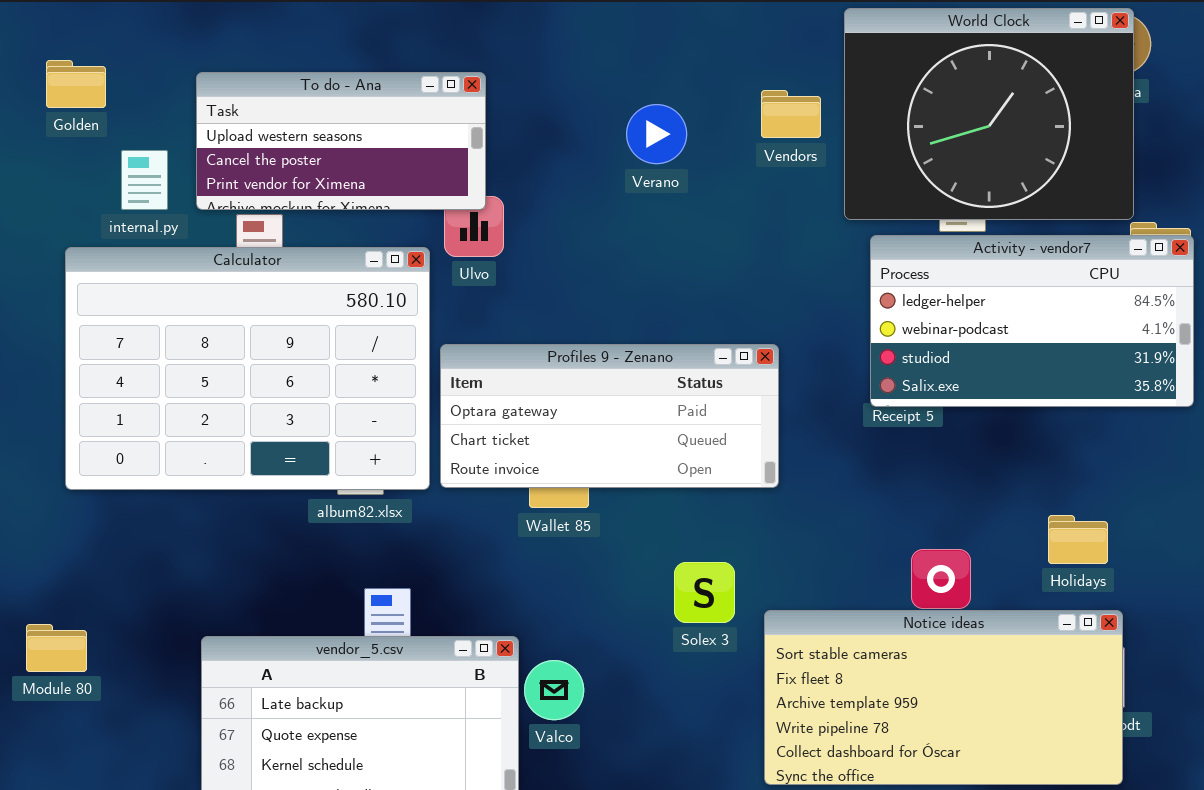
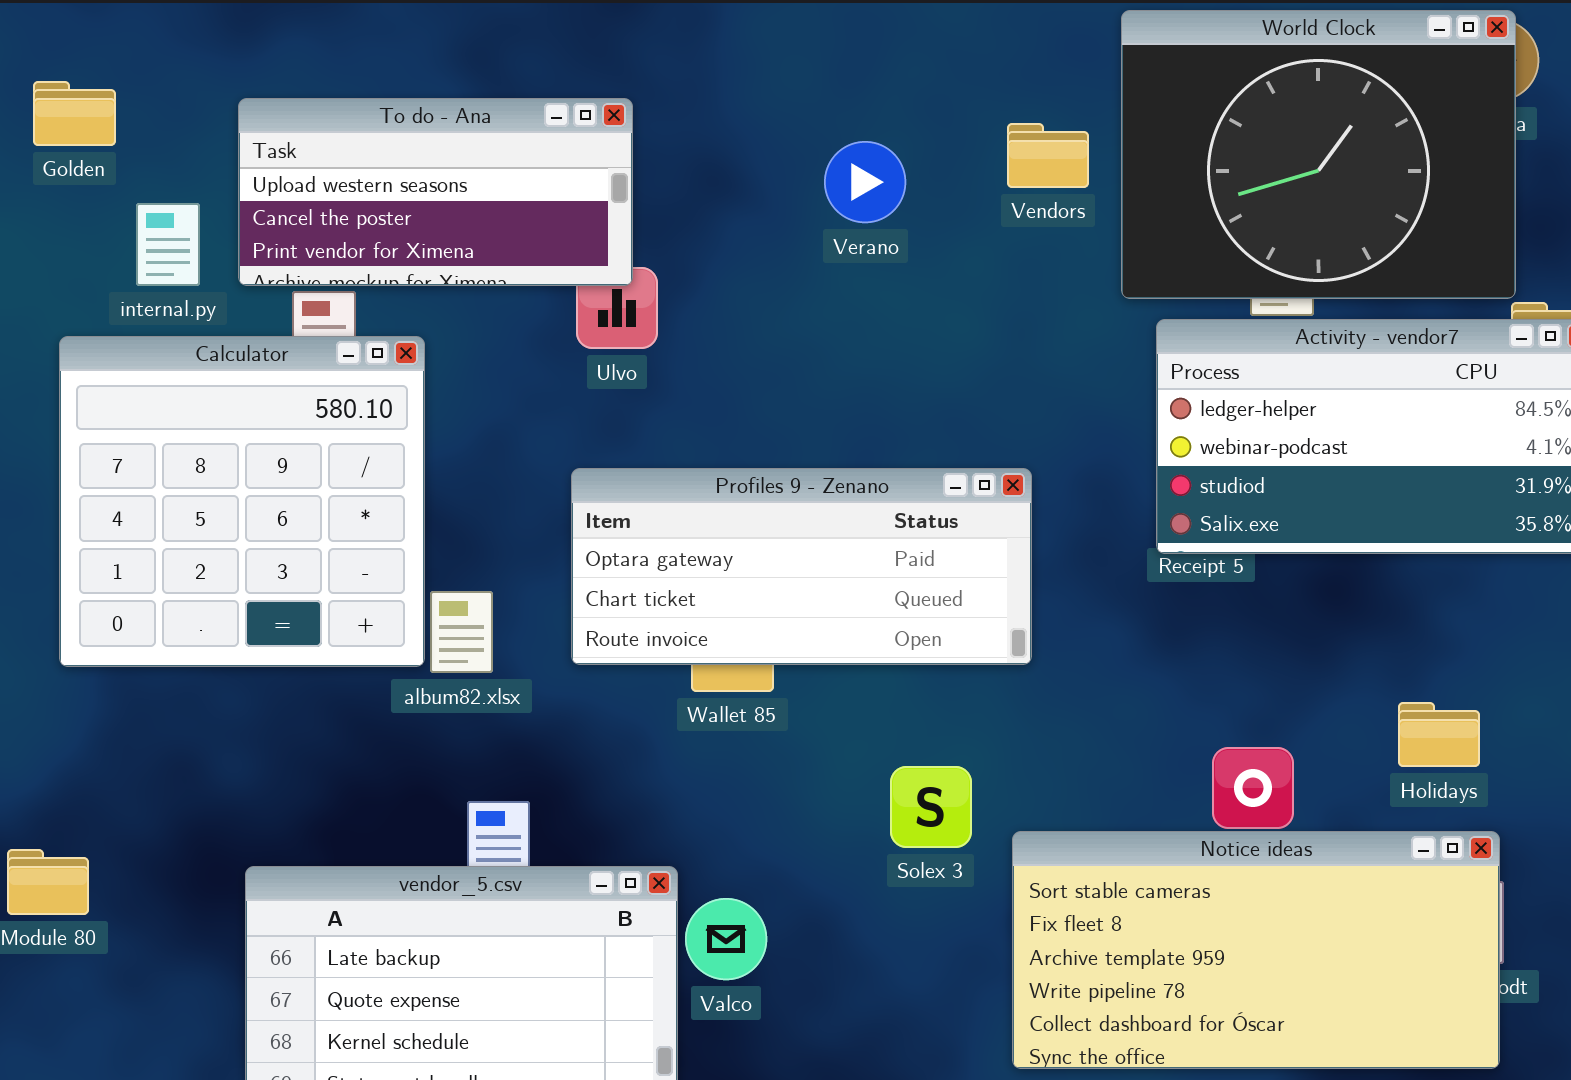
Calculator: [65,247,430,490] -> [59,336,425,667], resized

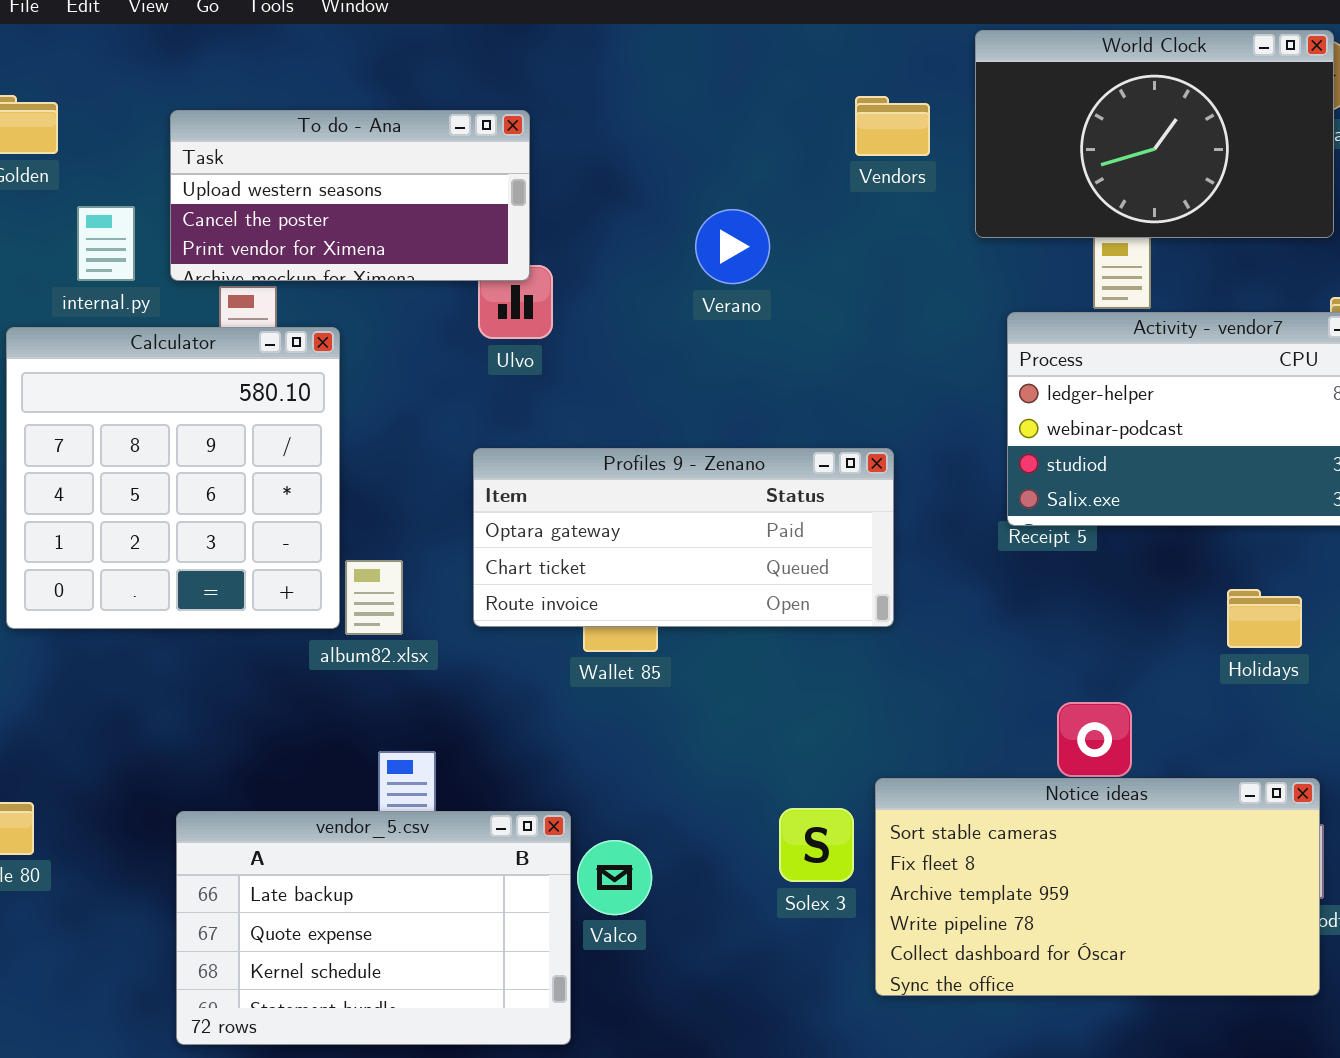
World Clock: [1121,10,1516,299] -> [975,30,1334,238], resized
Vendors: [1007,123,1089,188] -> [855,96,930,156], moved
Verano: [824,141,906,223] -> [695,209,770,284], moved
Holidays: [1398,702,1480,767] -> [1227,589,1302,648], moved
Solex 3: [890,766,972,848] -> [779,808,854,882], moved

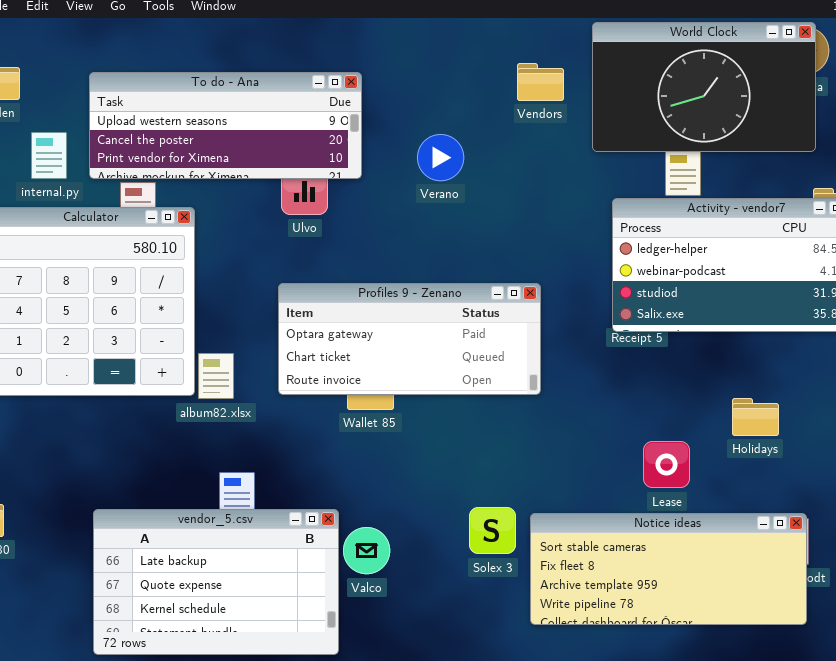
To do - Ana: [170,110,530,281] -> [89,72,362,179], resized
Holidays: [1227,589,1302,648] -> [732,398,779,436], moved
Notice ideas: [875,778,1320,996] -> [530,513,807,625], resized

